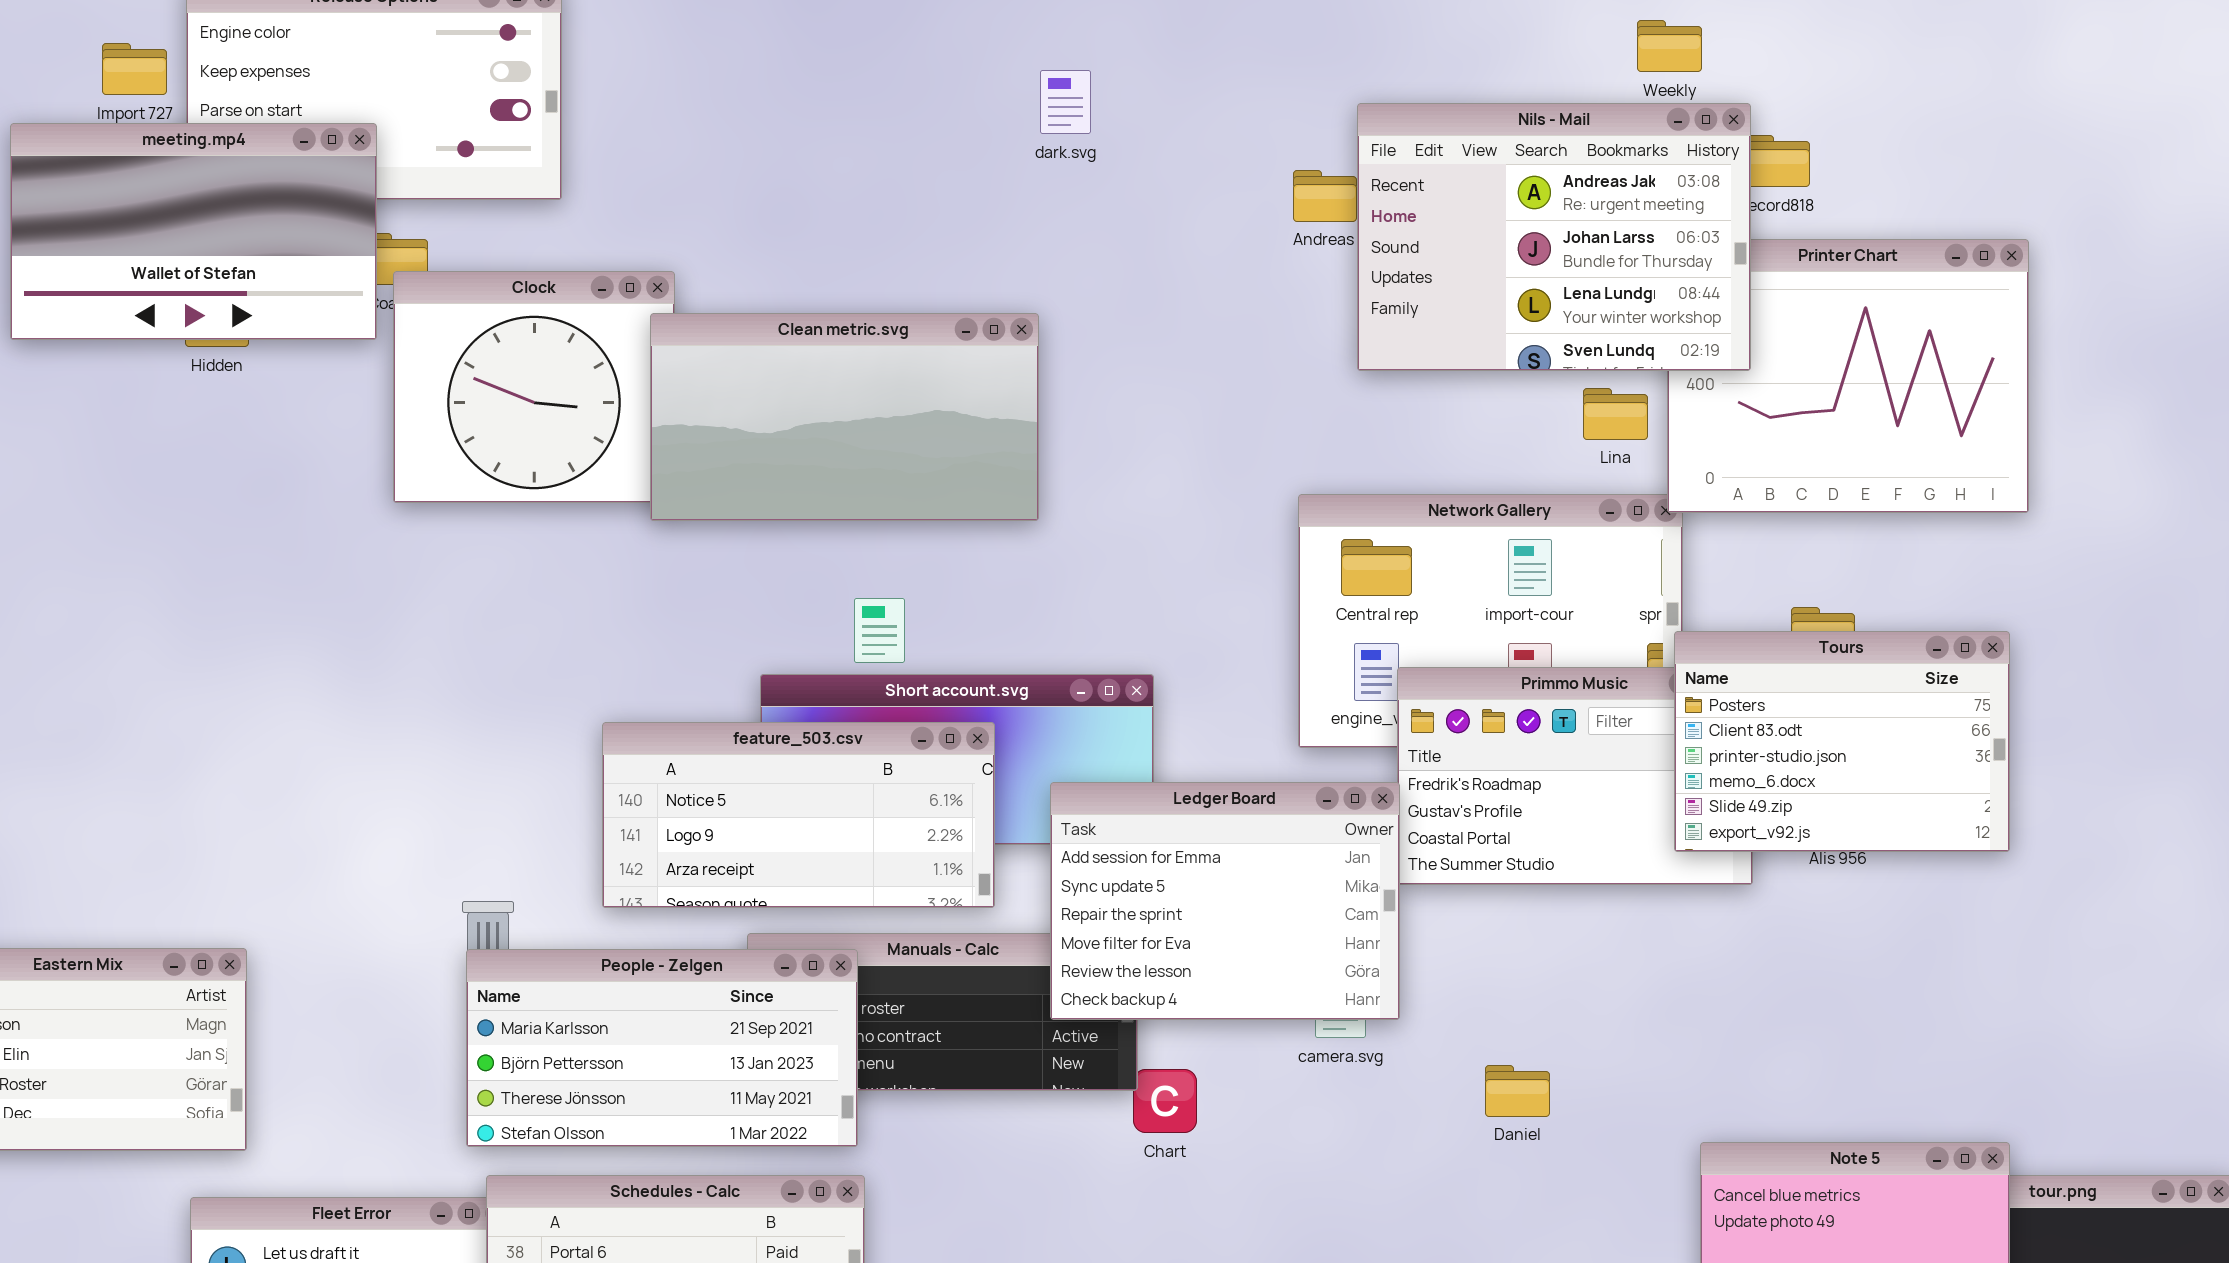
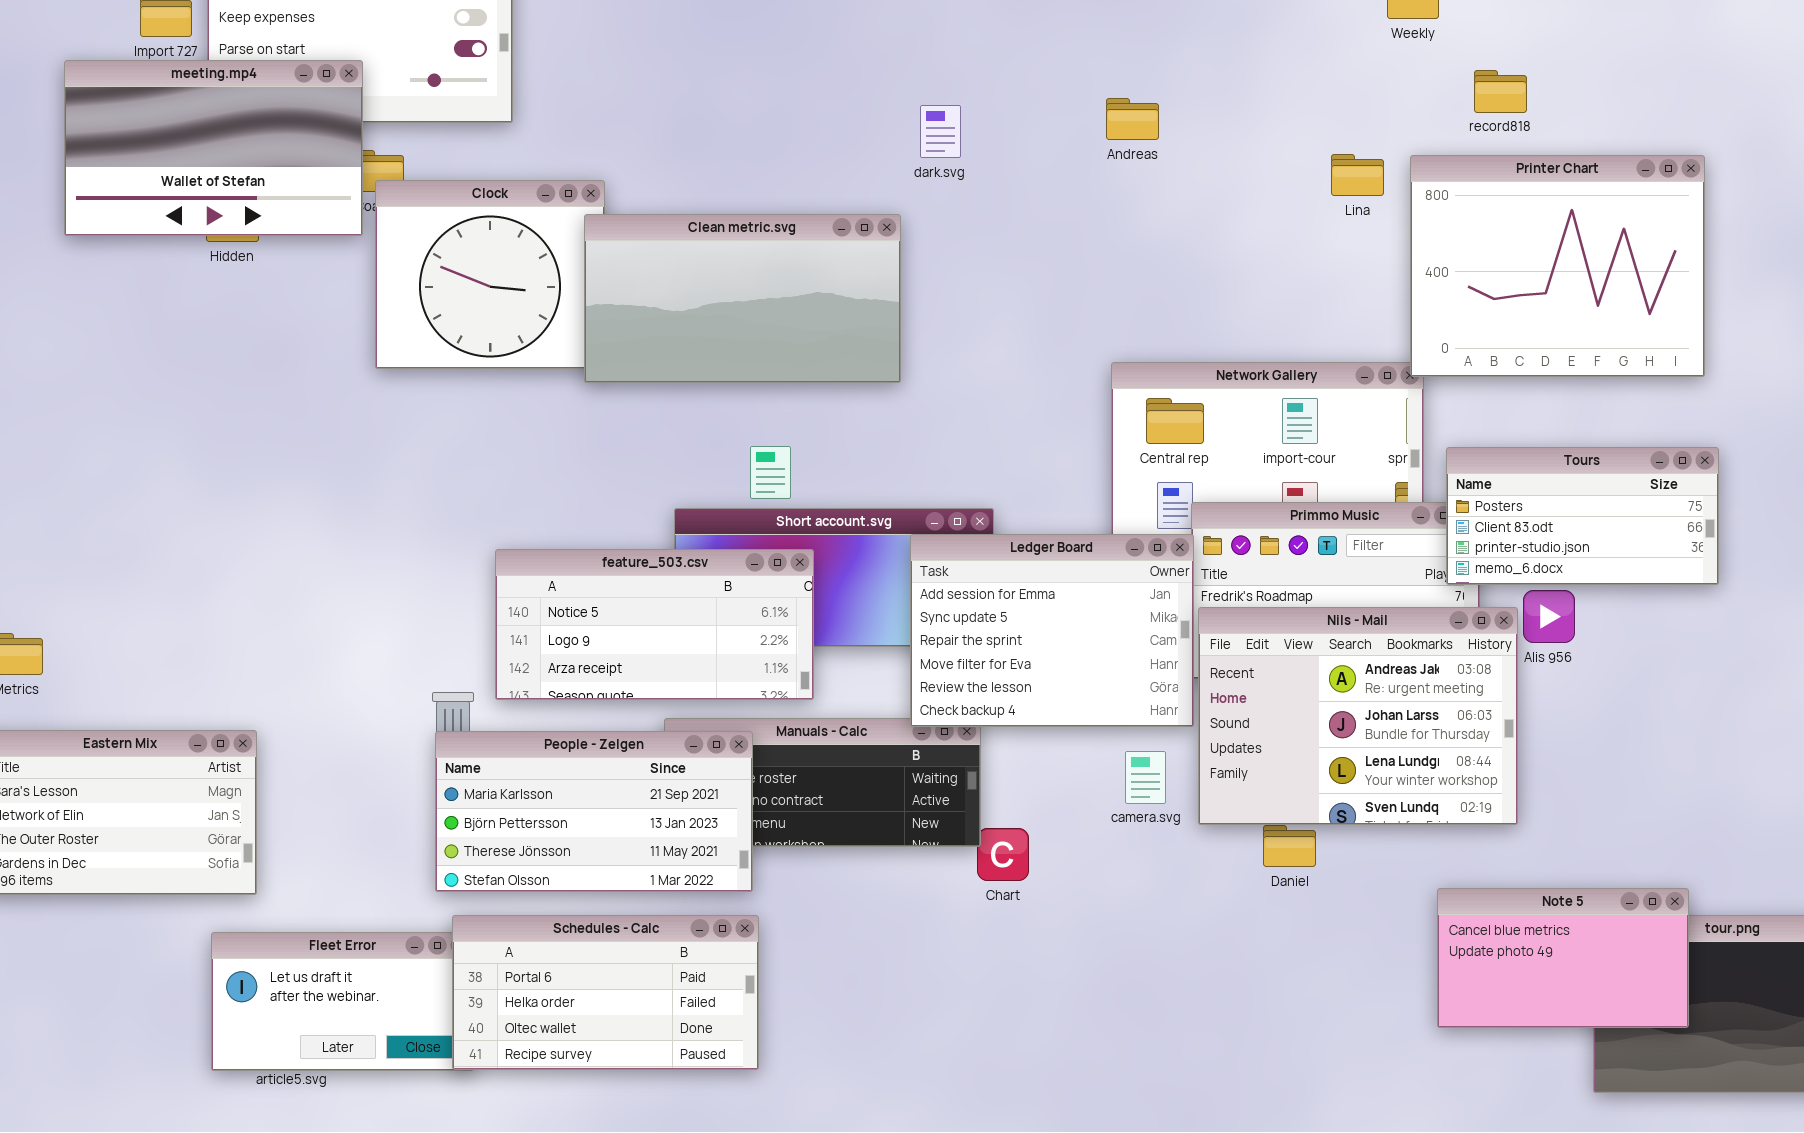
dark.svg: [1040,70,1091,134] -> [920,105,961,158], moved
Nils - Mail: [1357,103,1751,371] -> [1198,607,1518,825], moved
Lina: [1583,388,1648,440] -> [1331,154,1384,196], moved
Tours: [1674,631,2010,852] -> [1446,447,1719,585], moved, resized
feature_503.csv: [602,722,995,908] -> [495,549,814,700], moved
Ledger Board: [1050,782,1400,1020] -> [910,534,1194,727], moved

